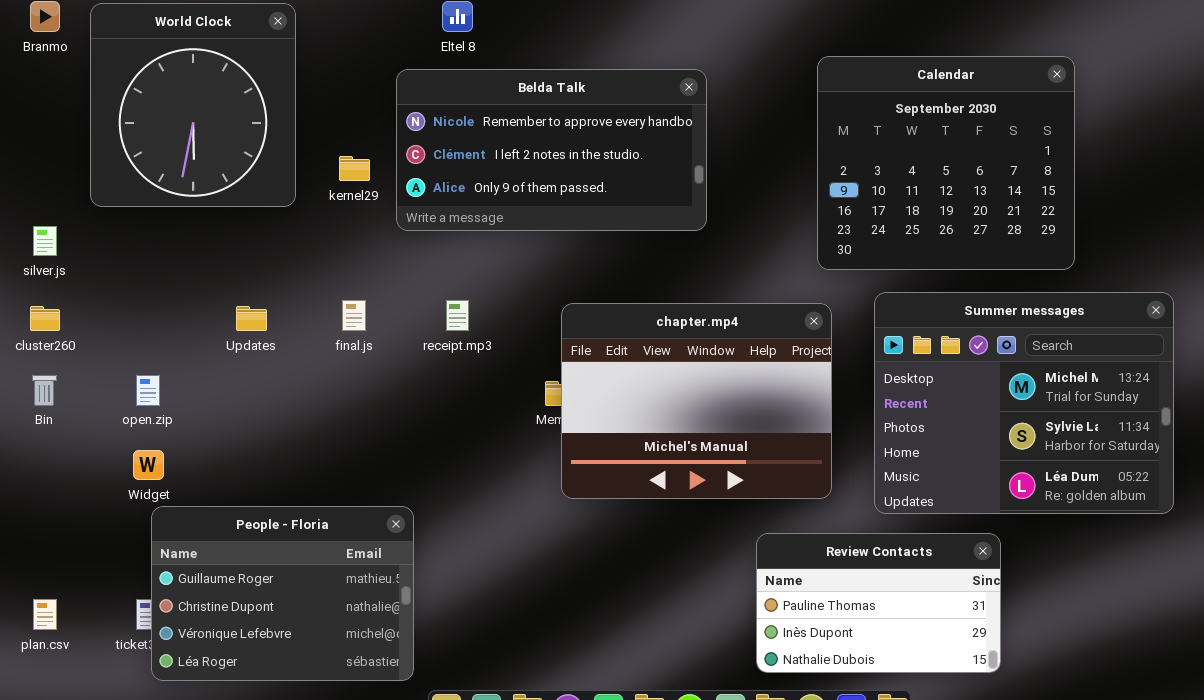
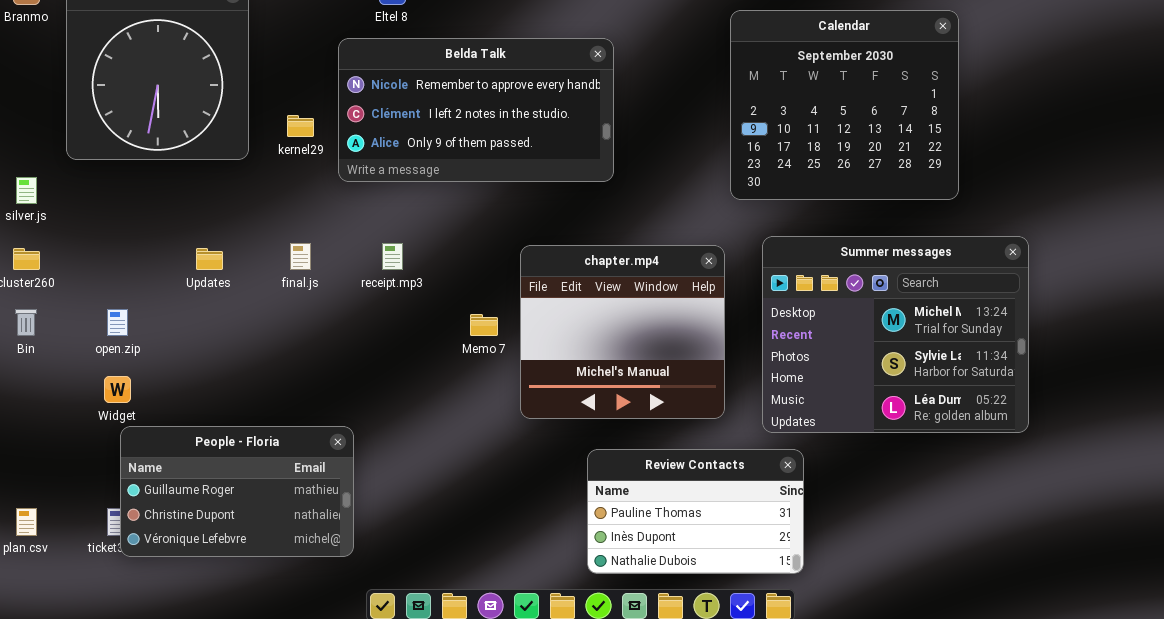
Calendar: [817,56,1075,270] -> [730,10,959,200], moved
chapter.mp4: [561,303,832,499] -> [520,245,725,419], resized
People - Floria: [151,506,414,681] -> [120,426,354,557], resized
Review Contacts: [756,533,1001,673] -> [587,449,804,574], moved

